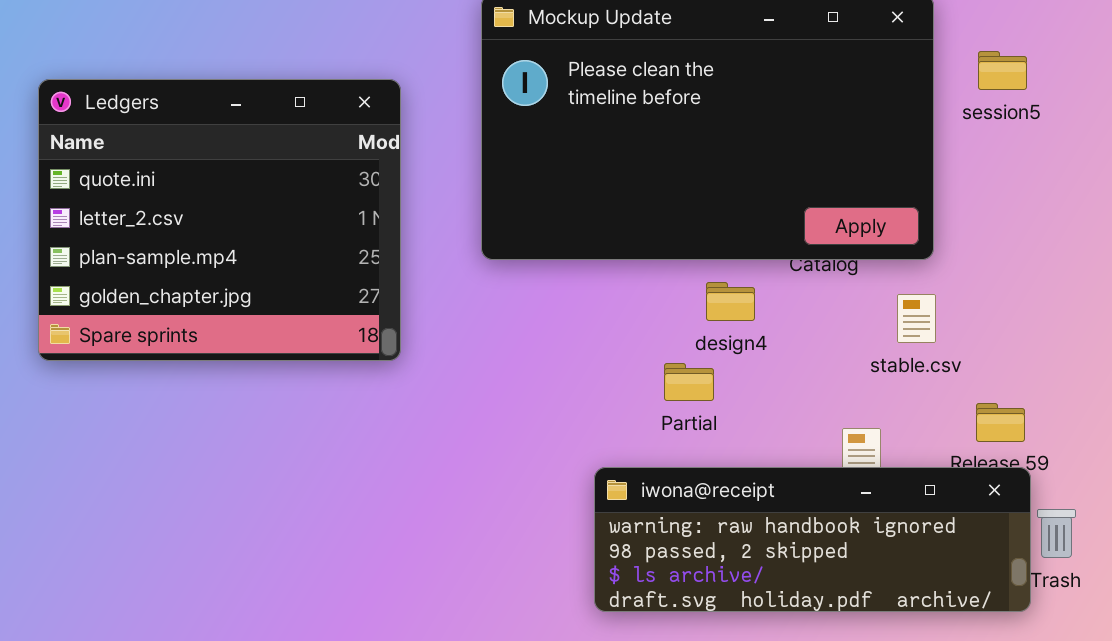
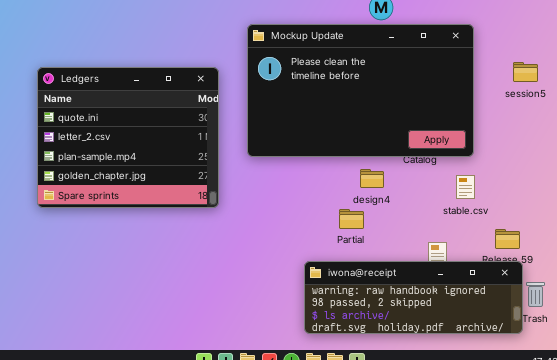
session5: [978,51,1027,90] -> [513,62,538,82], moved
Ledgers: [38,79,401,361] -> [37,67,219,208], moved

